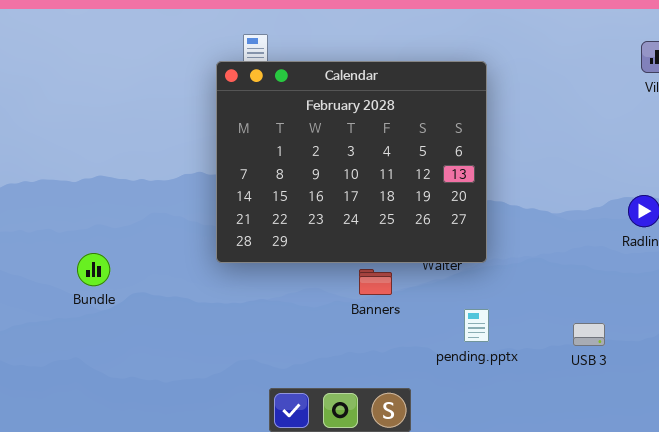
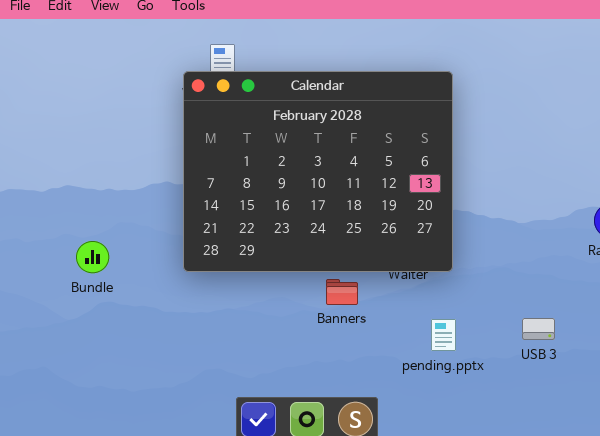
Bundle: [77,253,110,286] -> [76,241,109,273], moved
USB 3: [573,323,605,346] -> [522,318,555,340], moved

